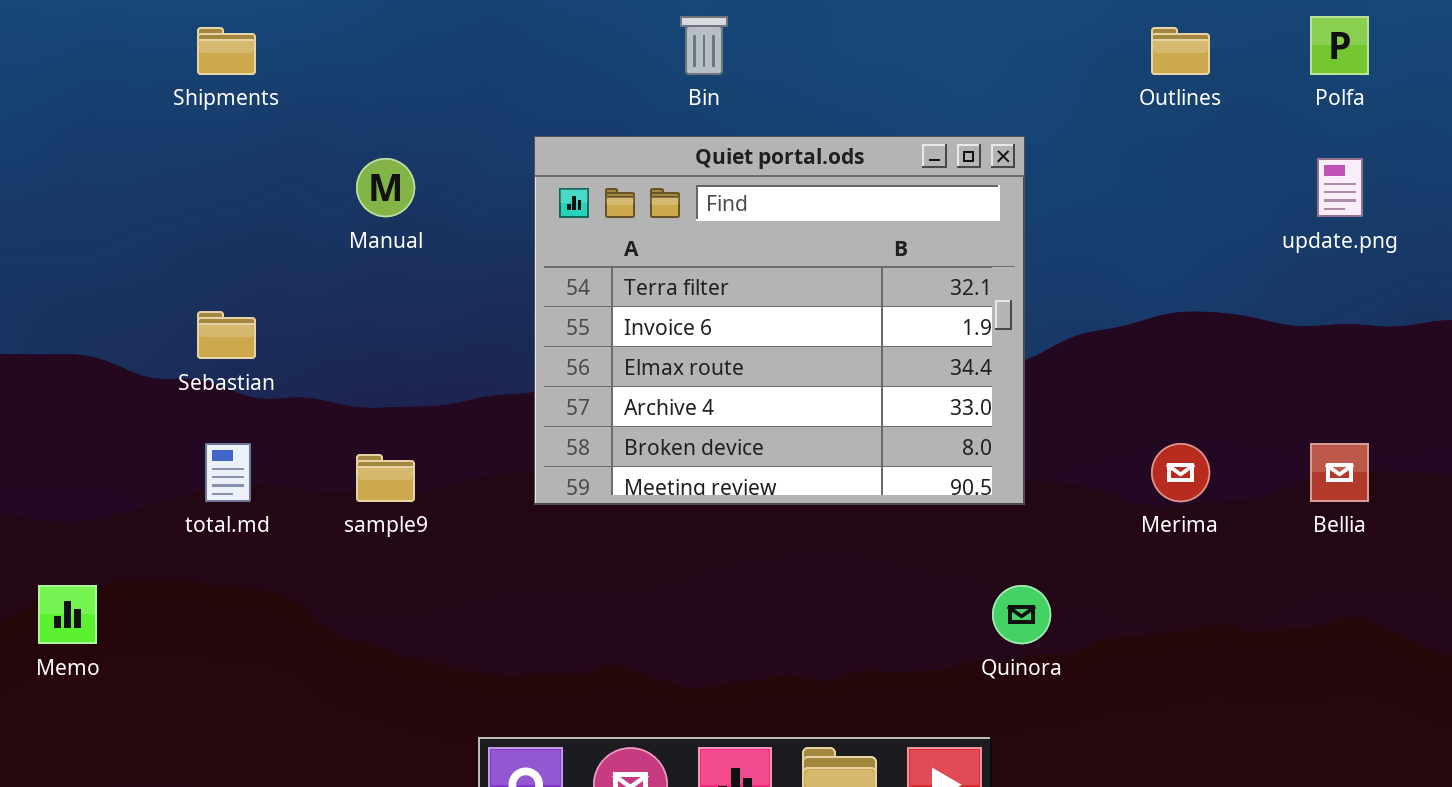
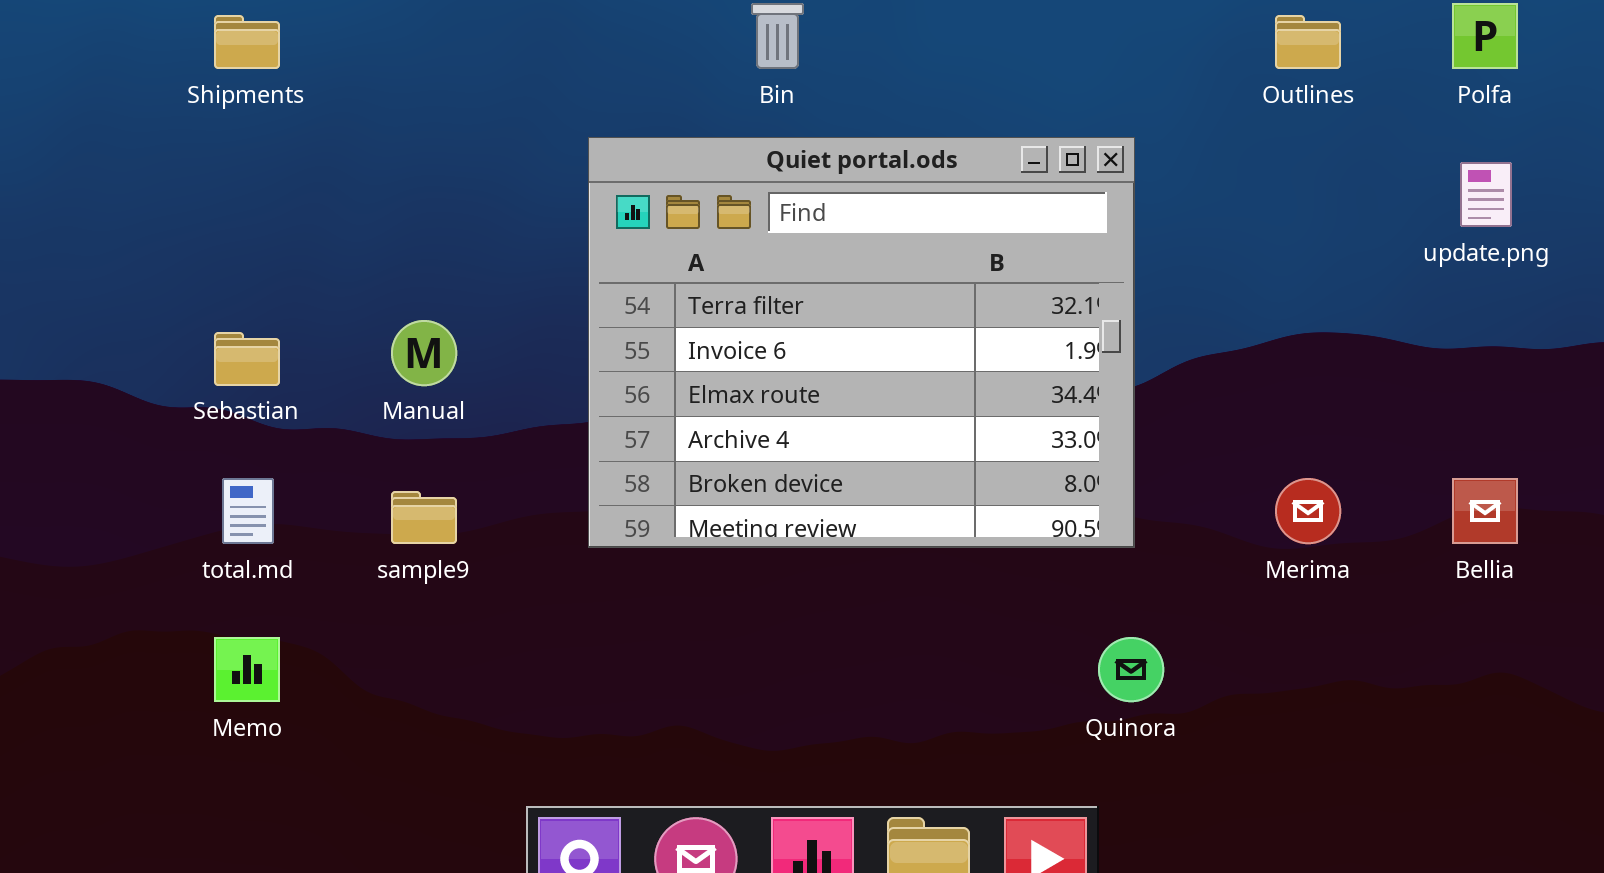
Manual: [356,158,415,217] -> [391,320,457,386], moved
Memo: [38,585,97,644] -> [214,637,280,702], moved

